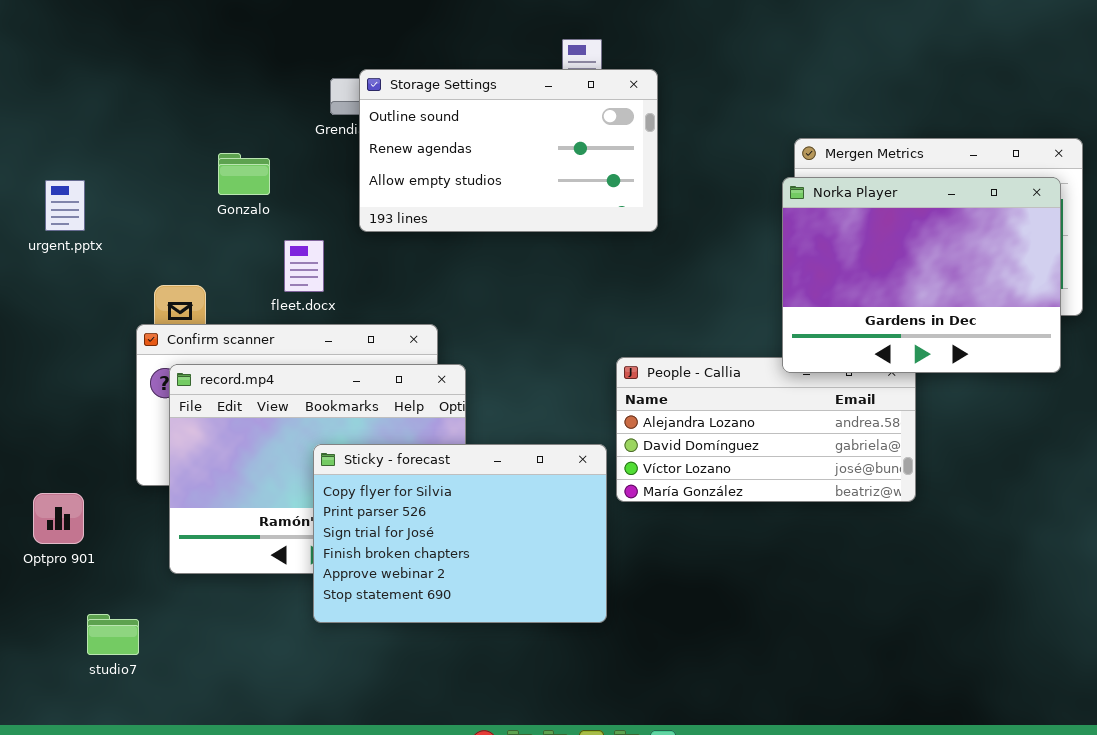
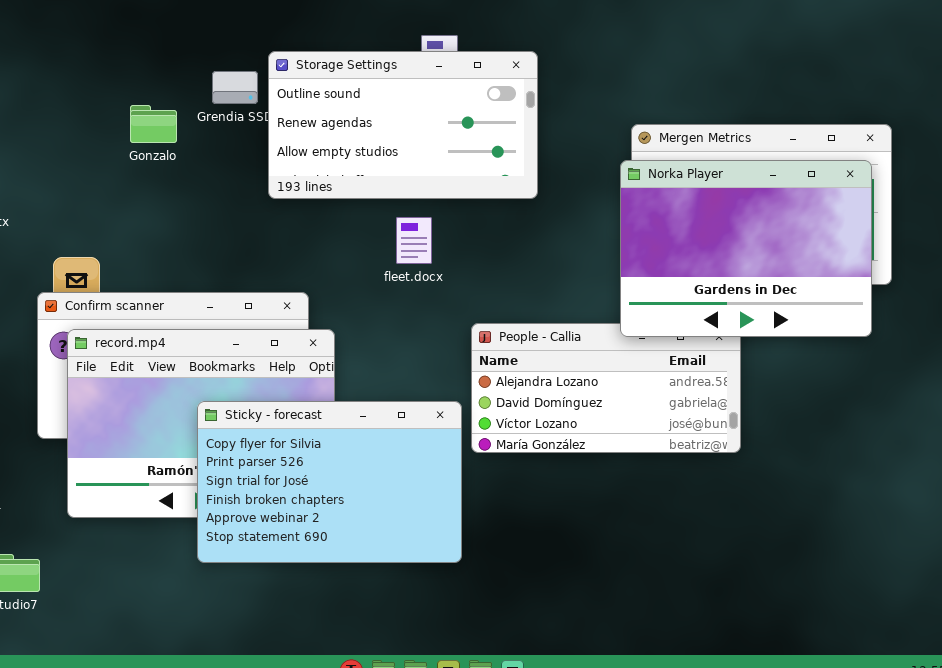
Storage Settings: [359,69,658,232] -> [268,51,538,199], moved
Gonzalo: [218,153,270,195] -> [130,105,177,143], moved
fleet.docx: [284,240,324,292] -> [396,217,432,264], moved

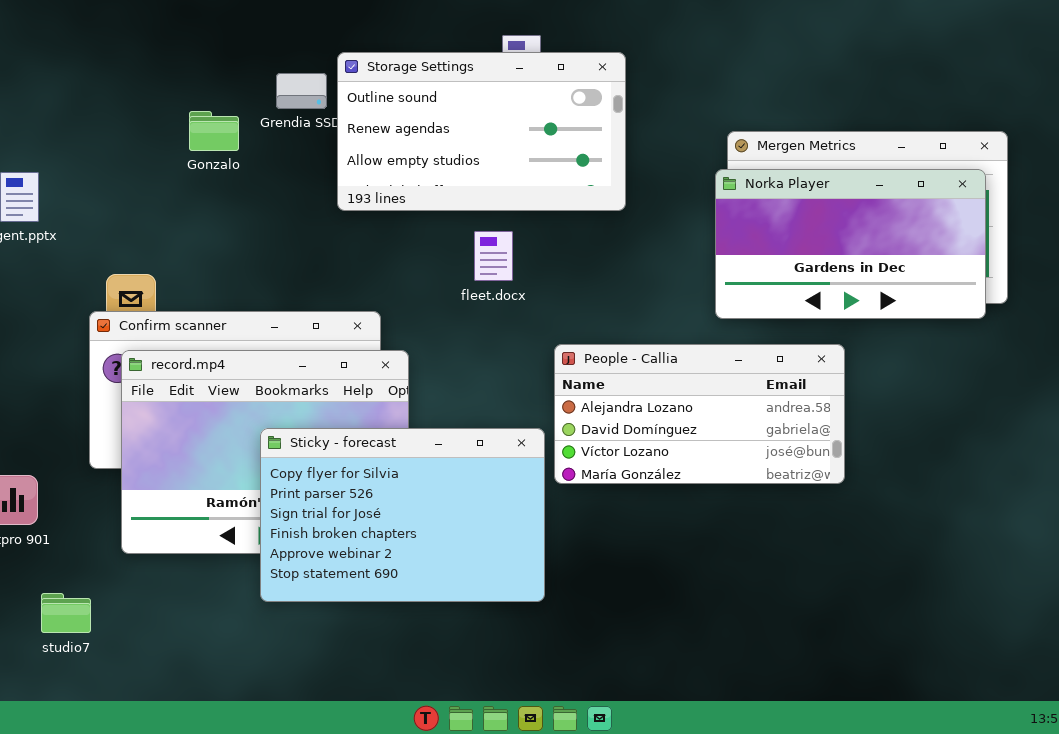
Norka Player: [620,160,872,337] -> [715,169,986,319], resized

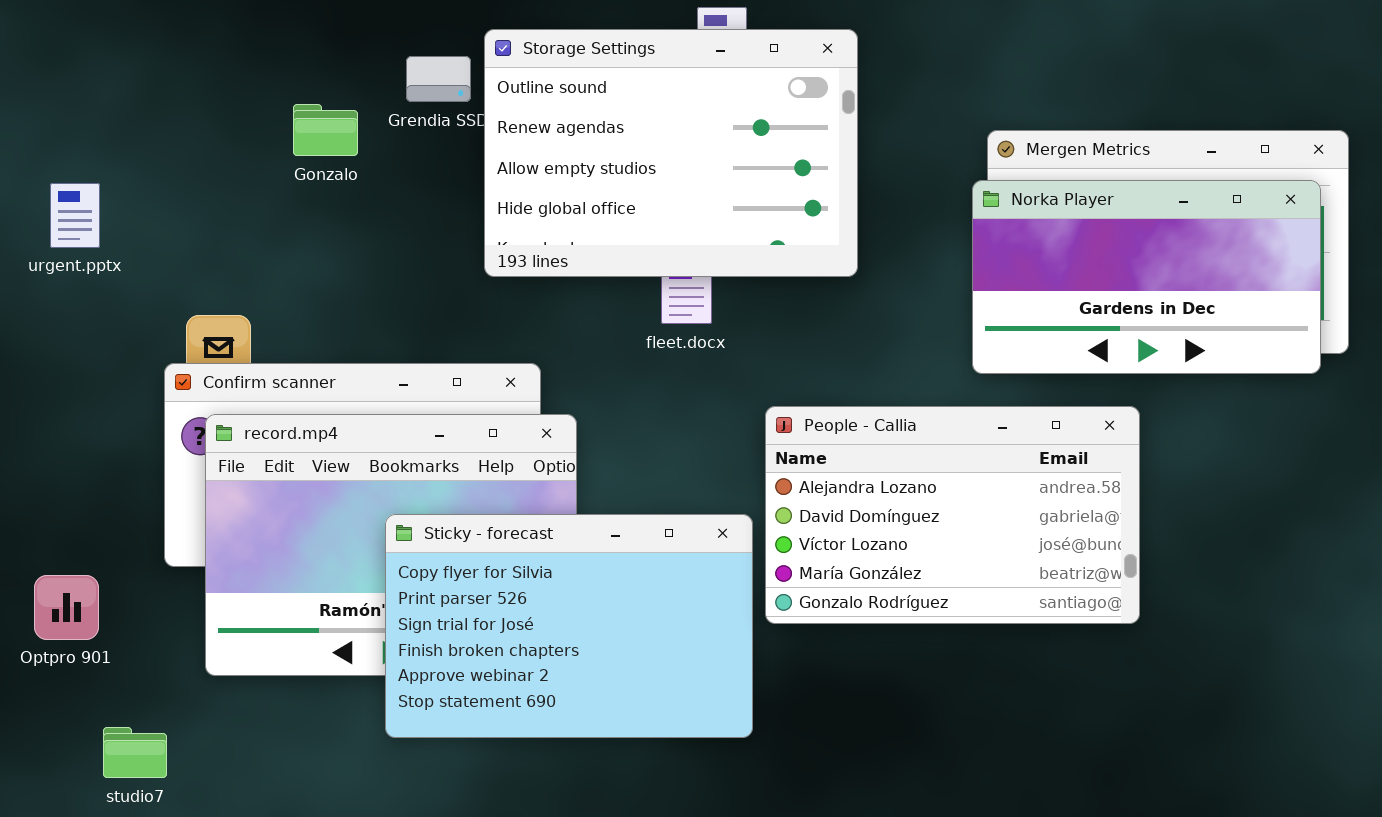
Storage Settings: [337,52,626,211] -> [484,29,858,277], resized
People - Callia: [554,344,845,484] -> [765,406,1140,624], resized

